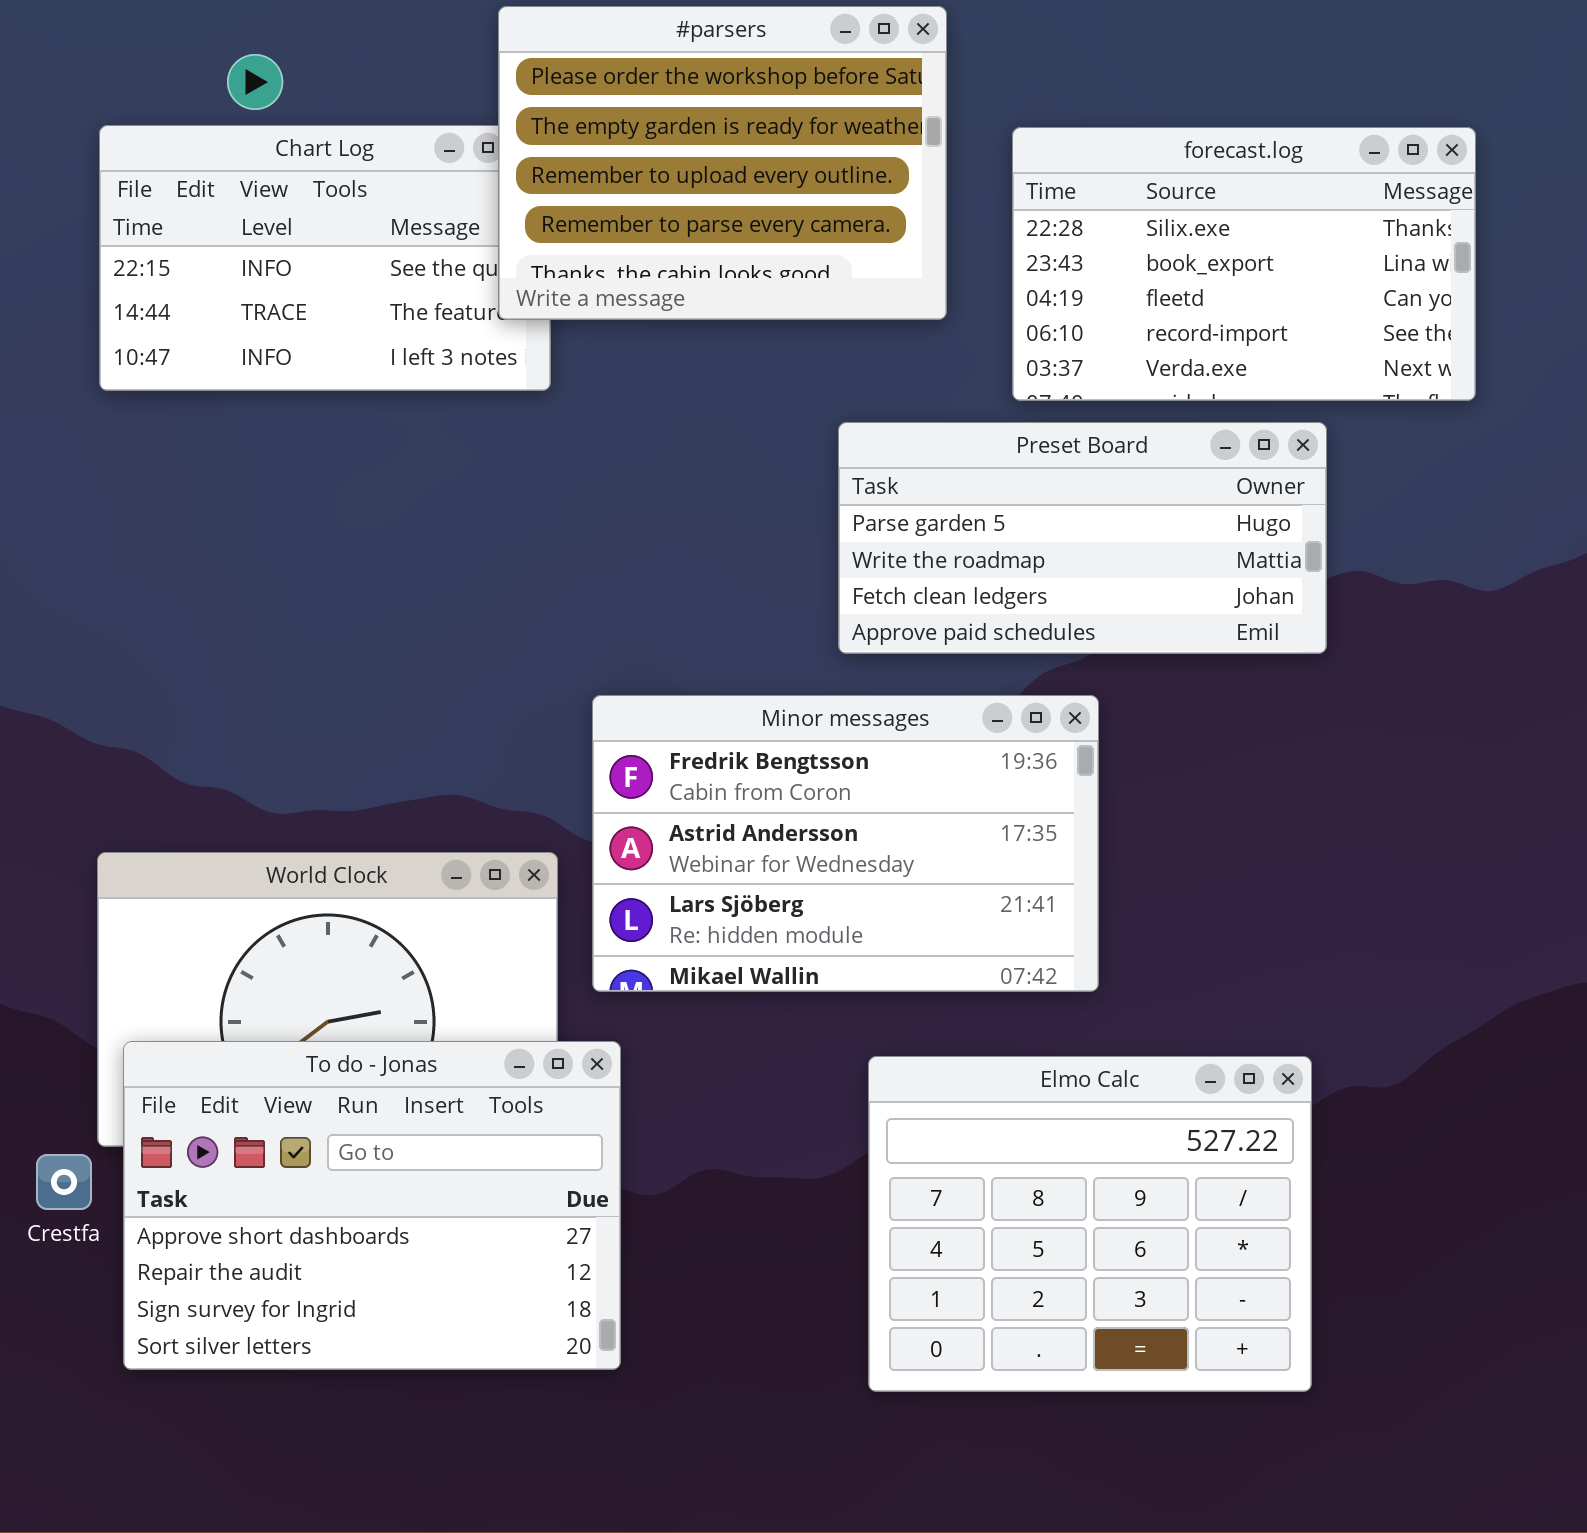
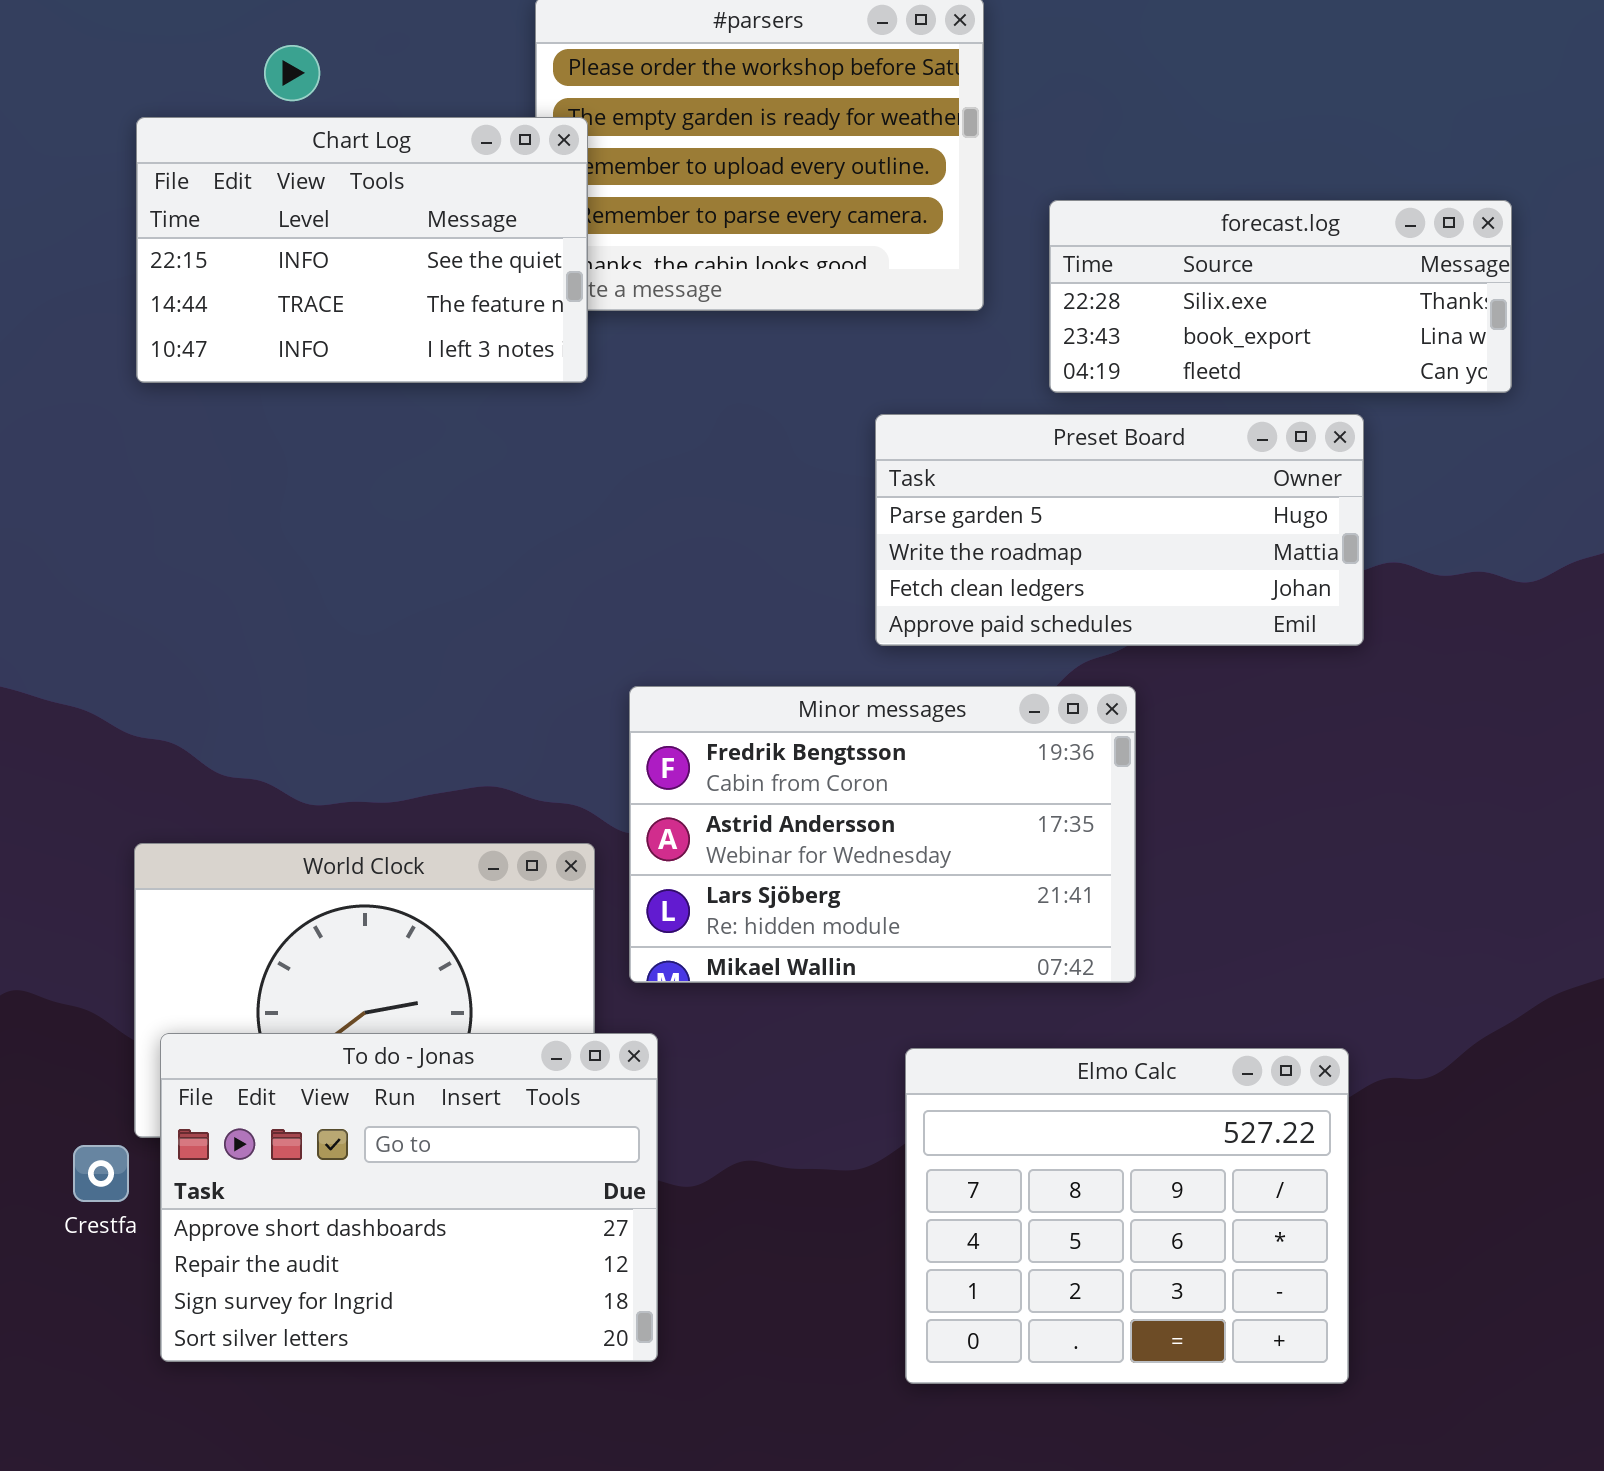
Chart Log: [99,125,551,391] -> [136,117,588,383], raised
forecast.log: [1012,127,1476,401] -> [1049,200,1512,393], resized

